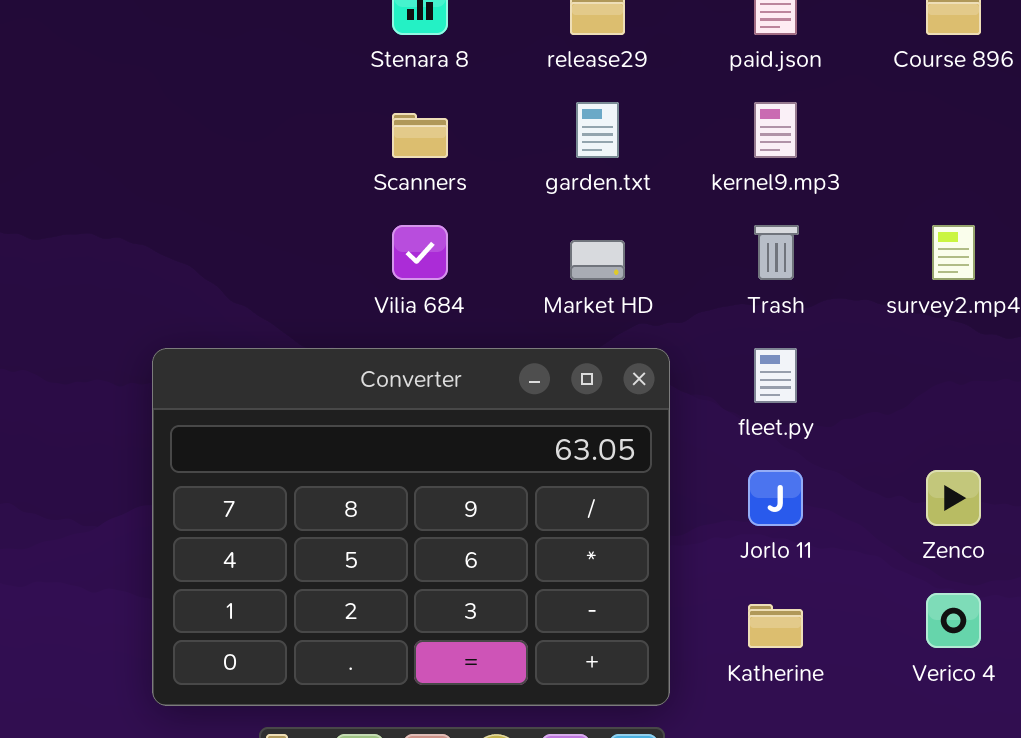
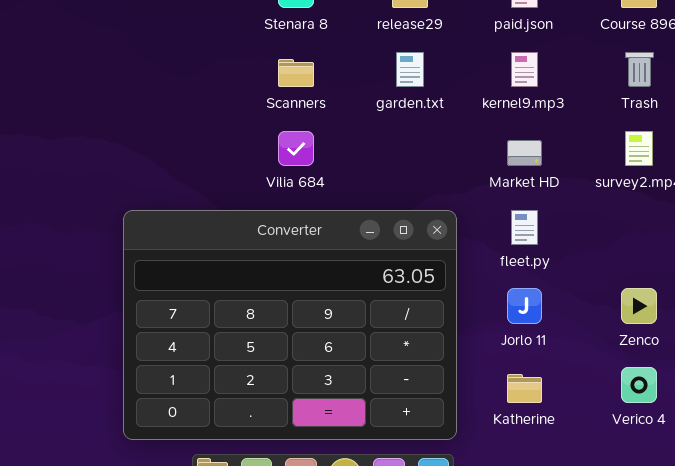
Trash: [754,225,799,280] -> [625,52,654,87], moved
Market HD: [570,240,625,280] -> [507,140,542,166], moved

